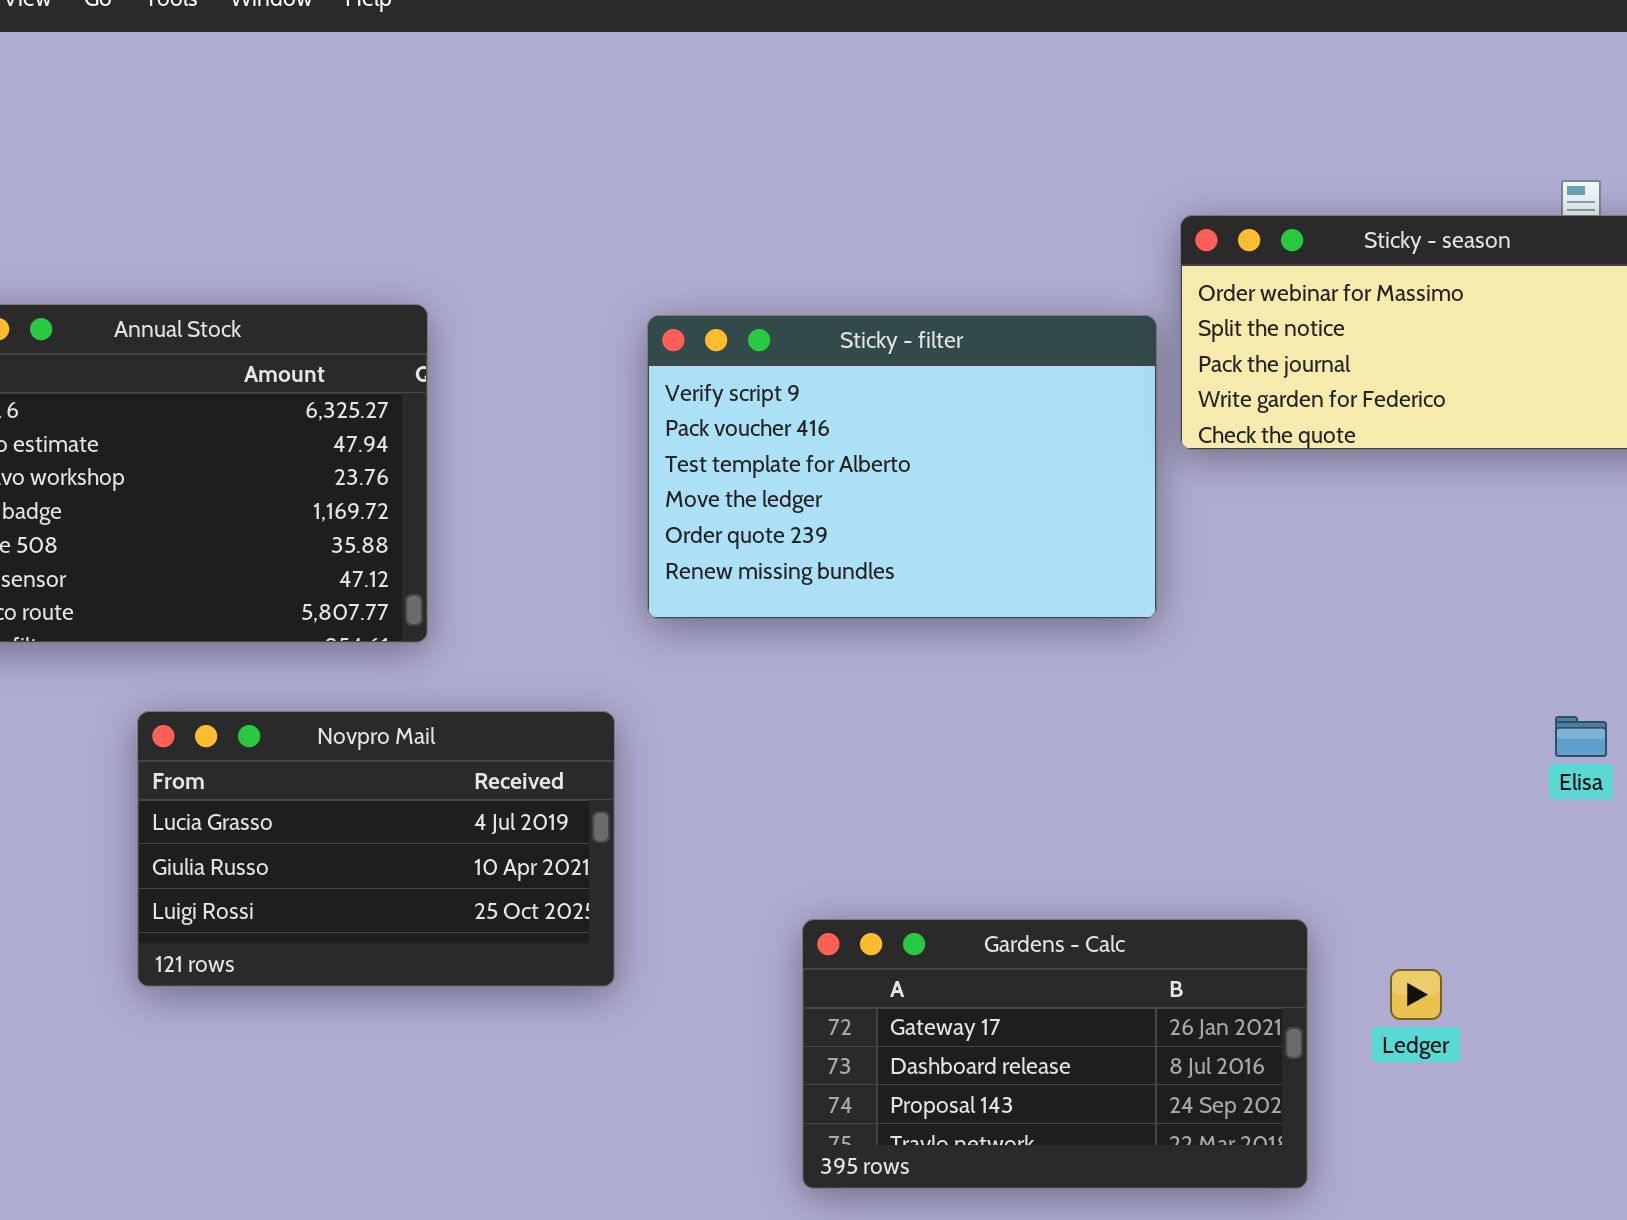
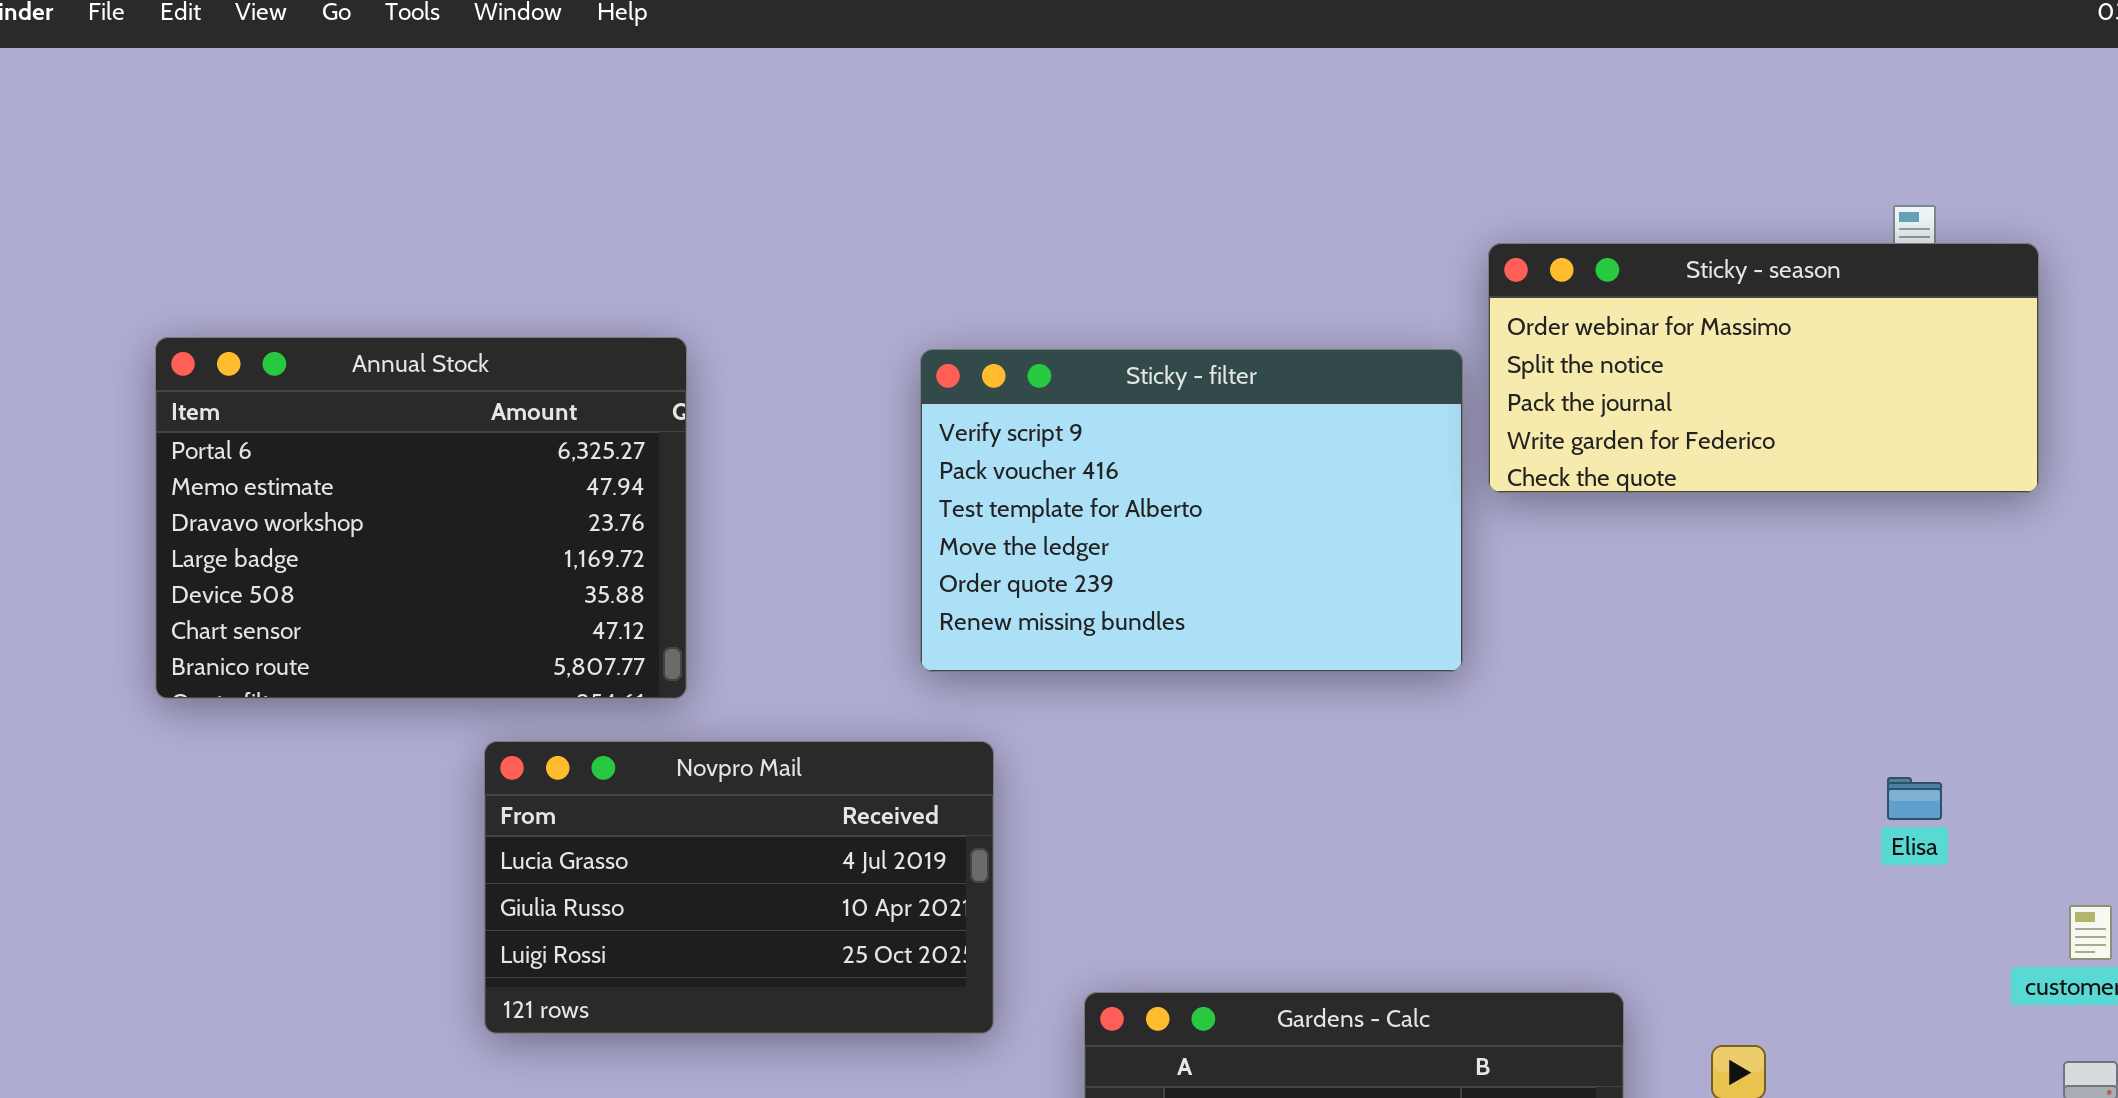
Novpro Mail: [137,711,615,987] -> [484,741,994,1034], moved

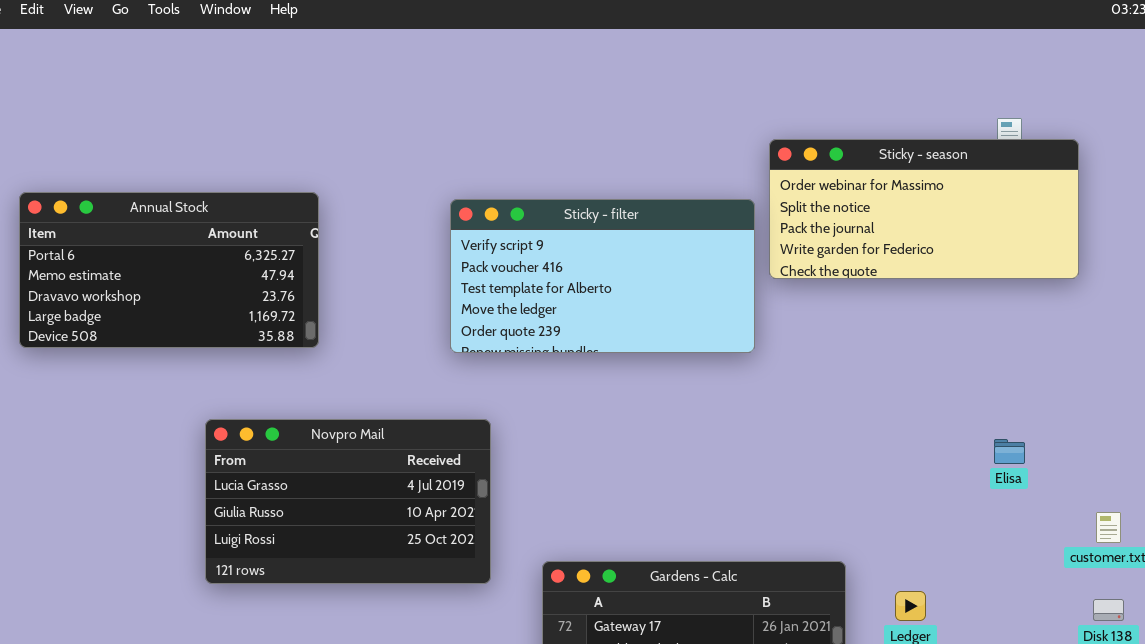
Annual Stock: [155,337,687,699] -> [19,192,319,348], resized
Sticky - filter: [920,349,1463,672] -> [450,199,755,353], resized

